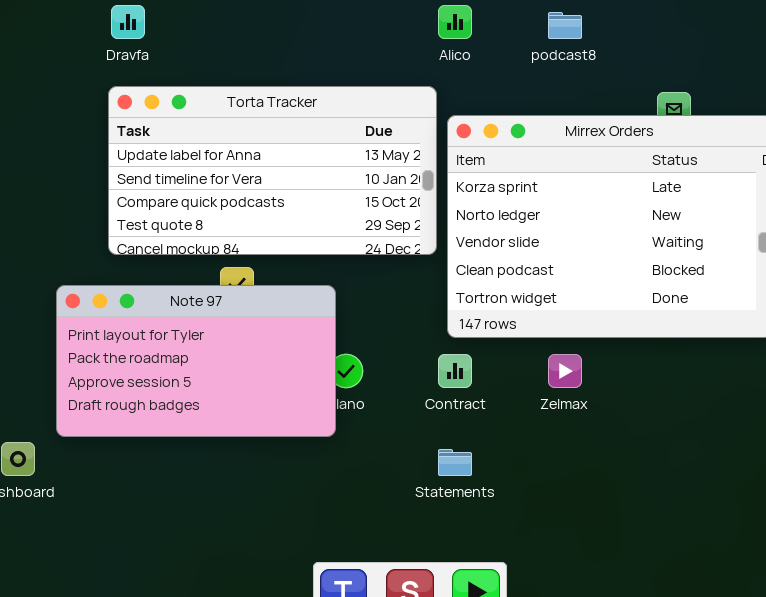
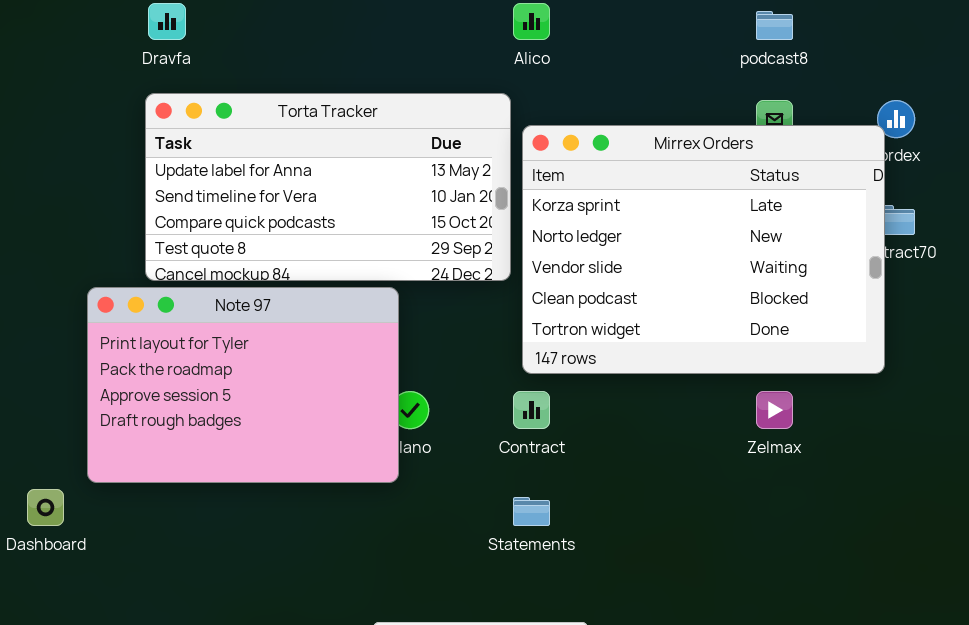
podcast8: [548,12,582,39] -> [756,11,793,40], moved
Note 97: [56,285,336,437] -> [87,287,399,483], resized
Zelmax: [548,354,582,388] -> [756,391,793,429], moved

